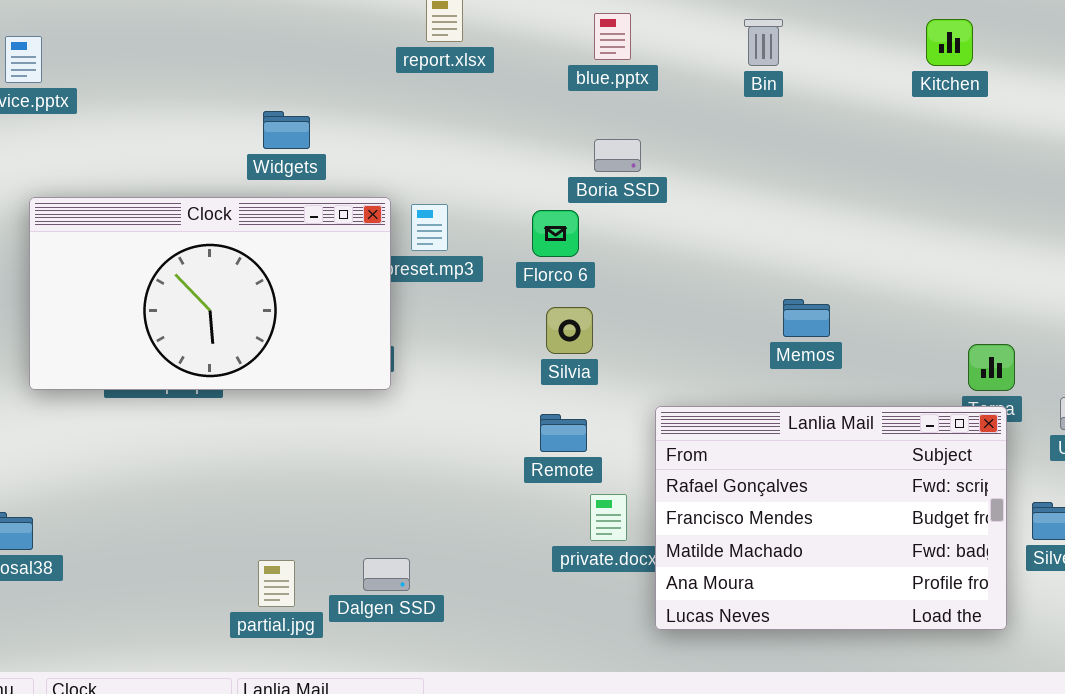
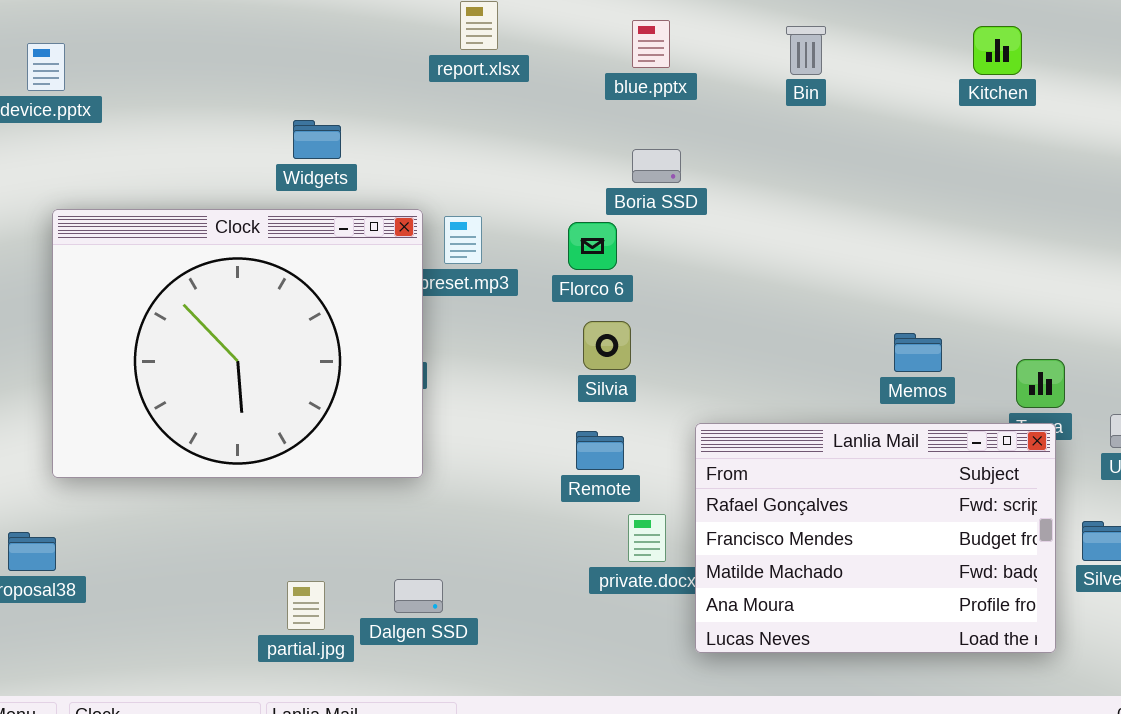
Clock: [29,197,391,390] -> [52,209,423,478], resized
Memos: [783,299,830,337] -> [894,333,942,372], moved

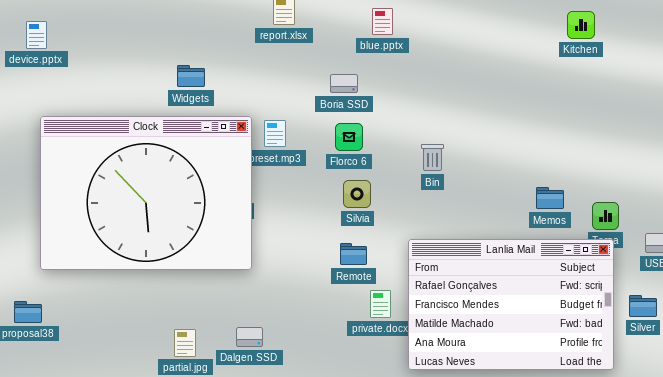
Bin: [786,26,826,75] -> [421,144,444,171], moved
Boria SSD: [632,149,681,183] -> [330,74,358,93], moved
Memos: [894,333,942,372] -> [536,187,564,209], moved

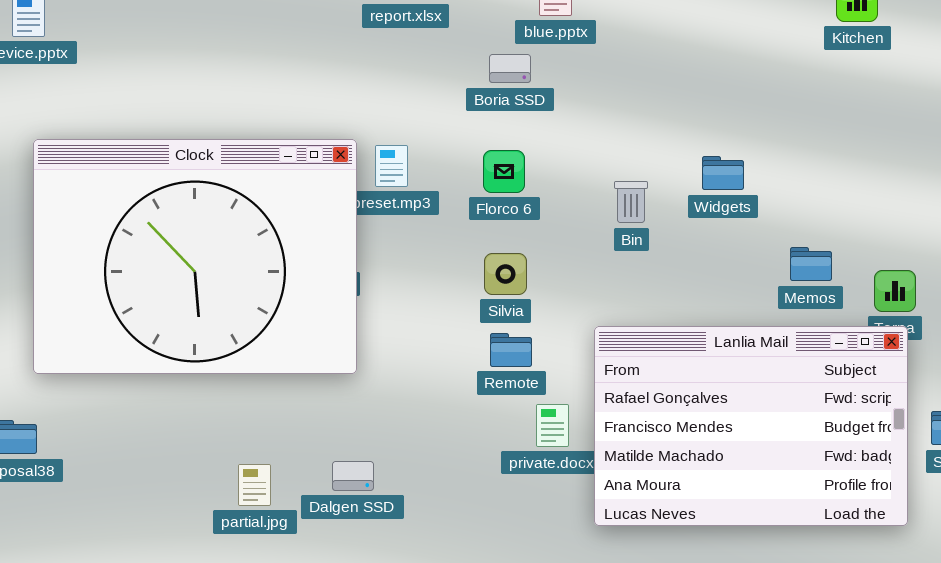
Widgets: [177,65,205,87] -> [702,156,744,190], moved
Boria SSD: [330,74,358,93] -> [489,54,531,83], moved
Silvia: [343,180,371,208] -> [484,253,527,295], moved

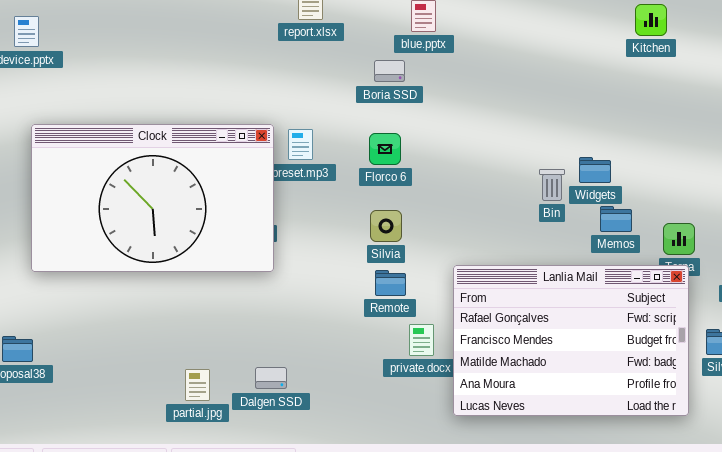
Clock: [33,139,357,374] -> [31,124,274,272], resized
Widgets: [702,156,744,190] -> [579,157,611,183], moved
Bin: [614,181,648,223] -> [539,169,565,201], moved

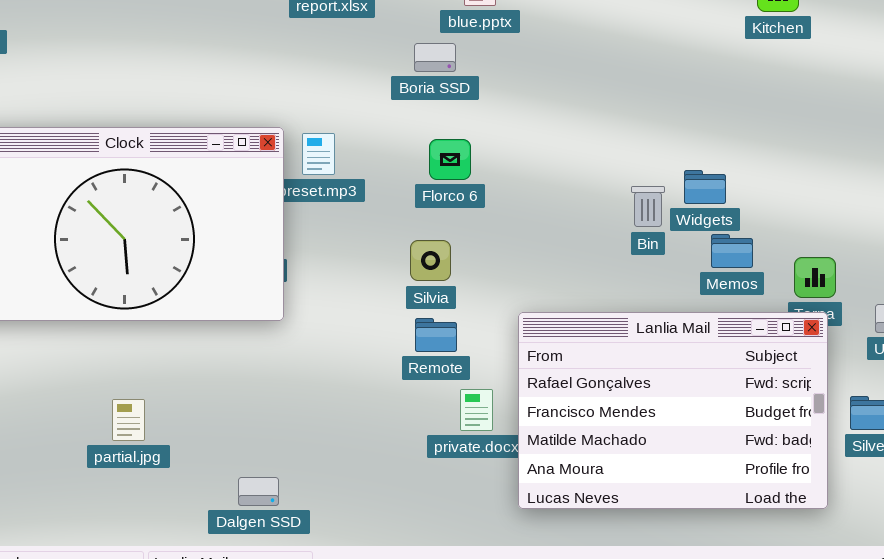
Florco 6: [369,133,401,165] -> [429,139,471,180], moved
Dalgen SSD: [255,367,287,389] -> [238,477,279,506], moved
partial.jpg: [185,369,210,401] -> [112,399,145,441], moved

